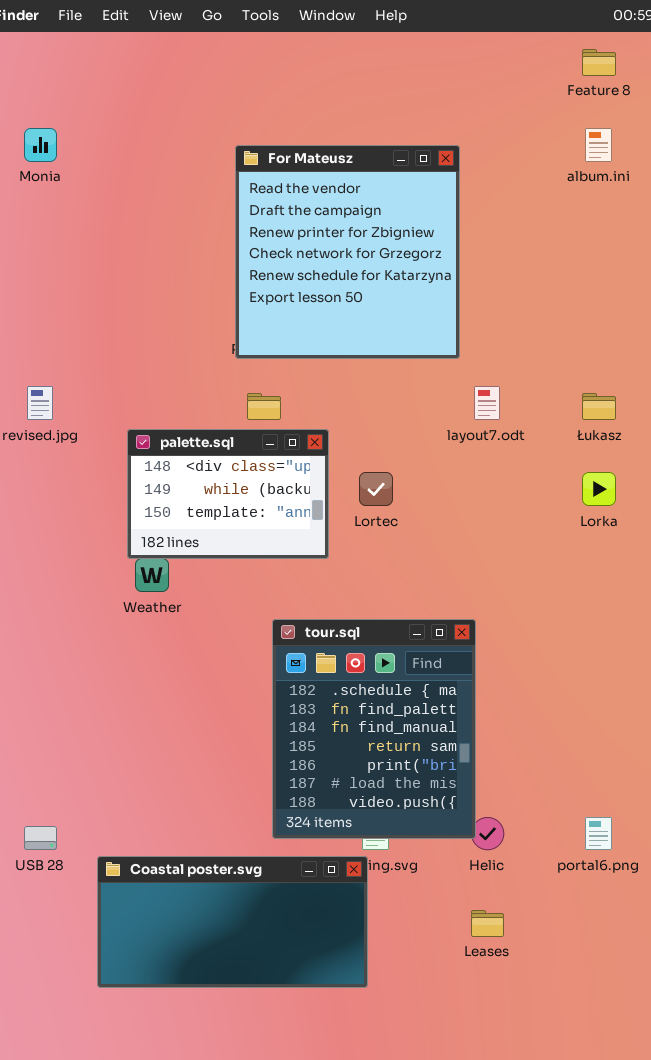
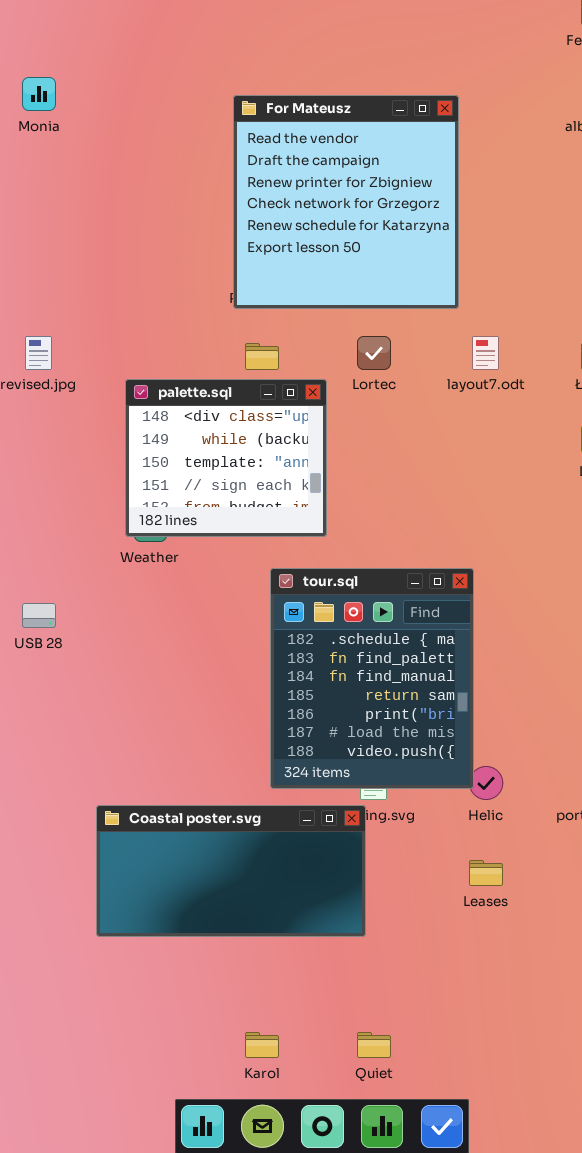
palette.sql: [127,429,329,559] -> [125,379,327,537], resized
Lortec: [359,472,393,506] -> [357,336,391,370], moved
USB 28: [24,826,57,850] -> [22,603,56,628], moved

